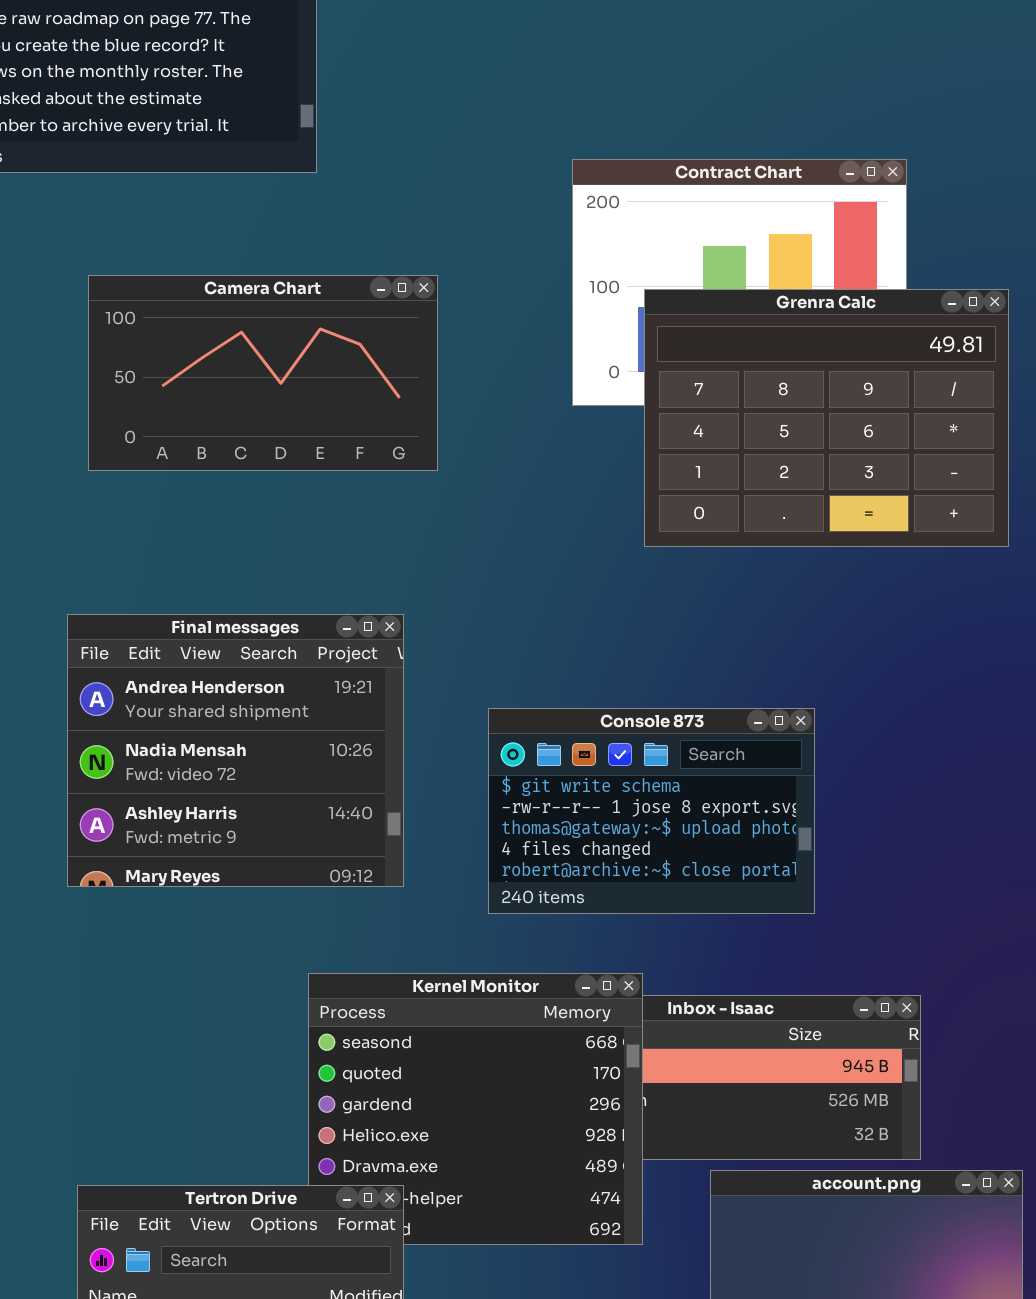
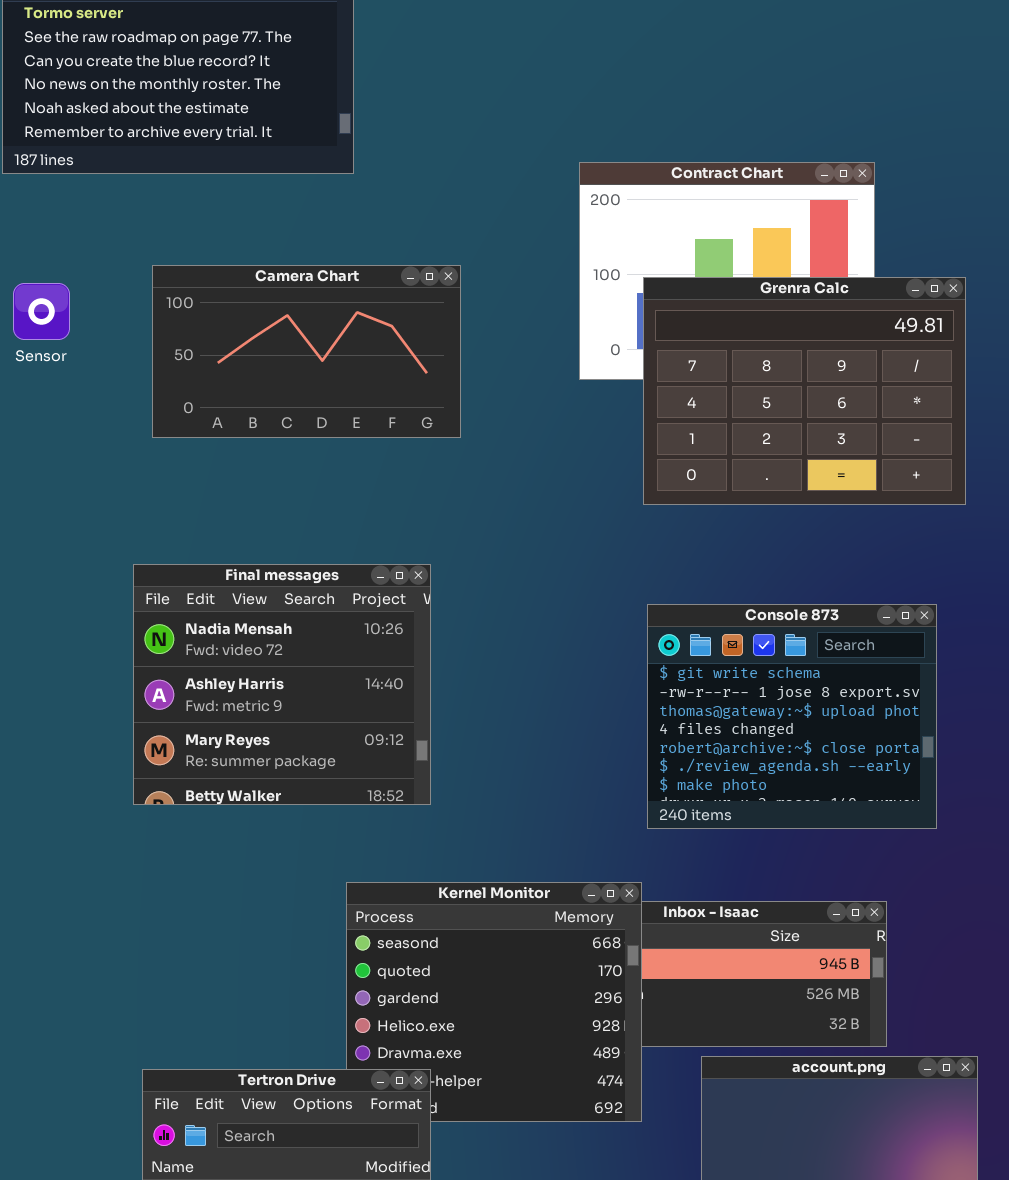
Final messages: [67,614,404,887] -> [133,564,431,805], scrolled down 1 row
Console 873: [488,708,815,914] -> [647,604,937,829], moved, resized

